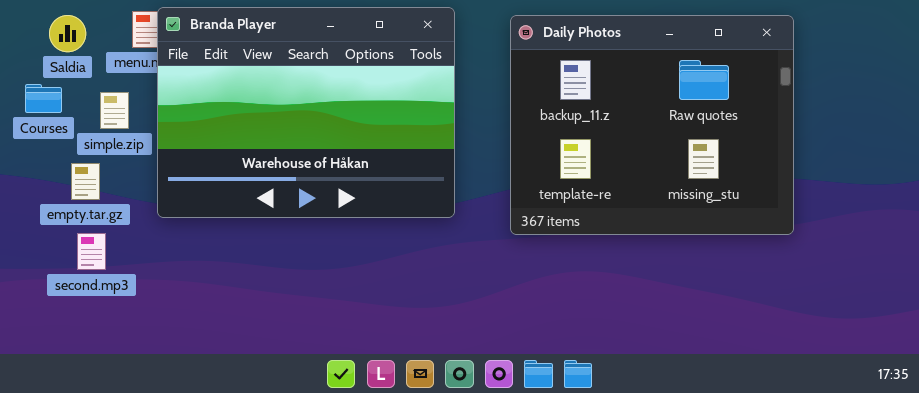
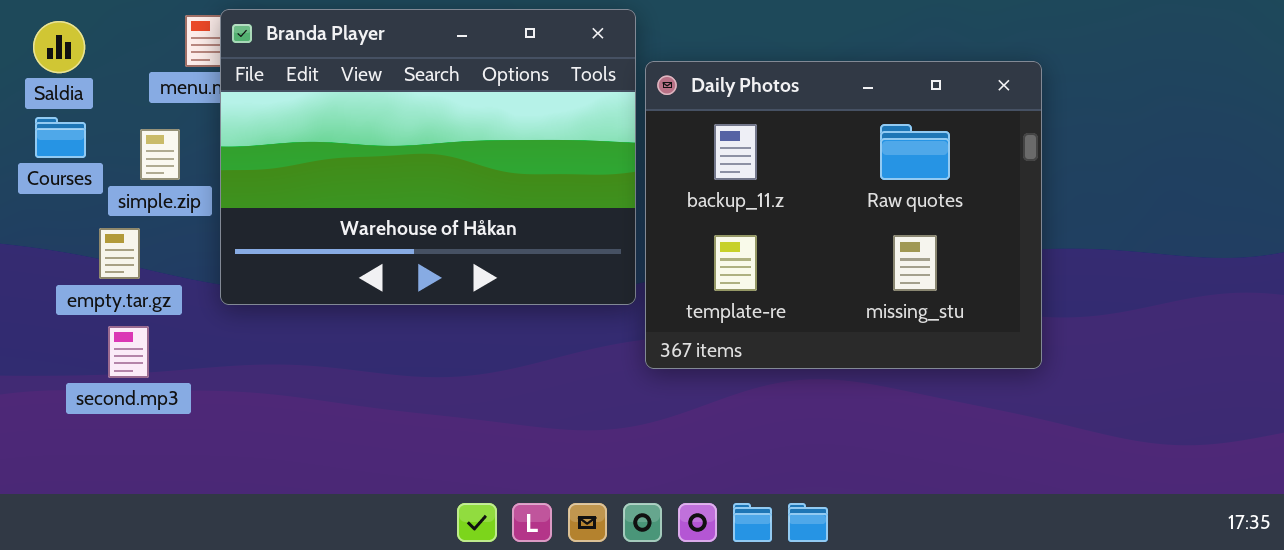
Saldia: [49,15,86,52] -> [33,21,85,73], moved
Daily Photos: [510,15,794,235] -> [645,61,1042,369], moved

